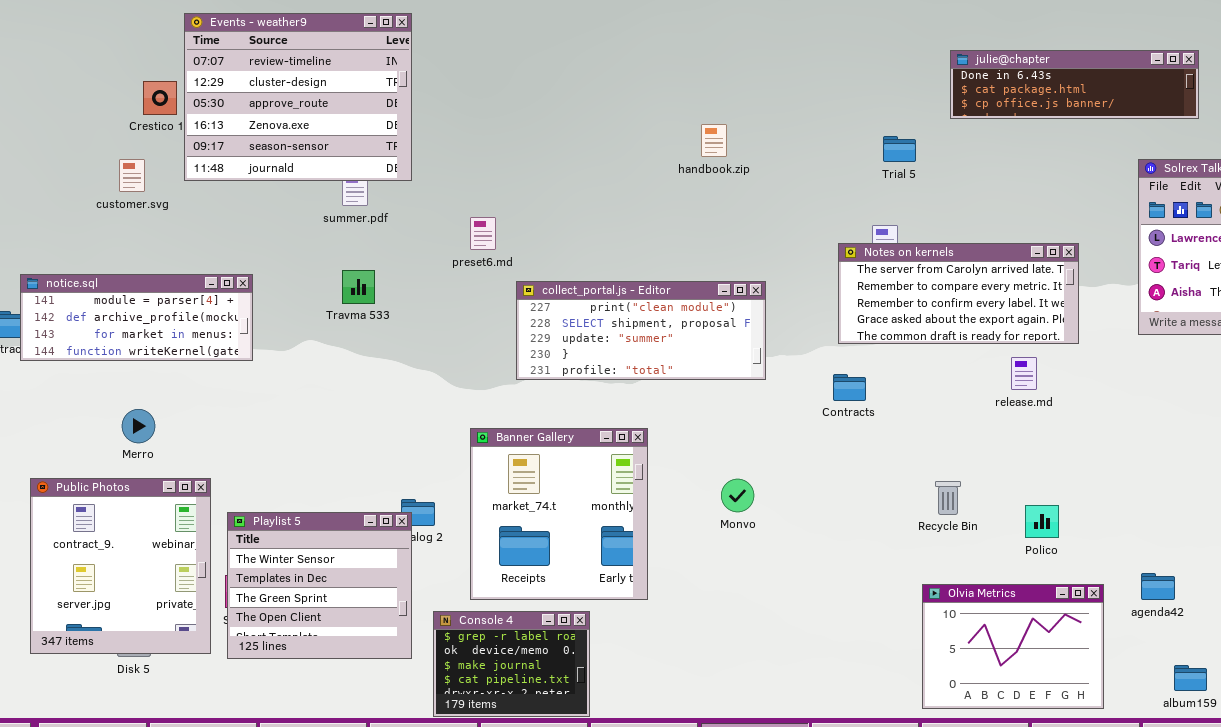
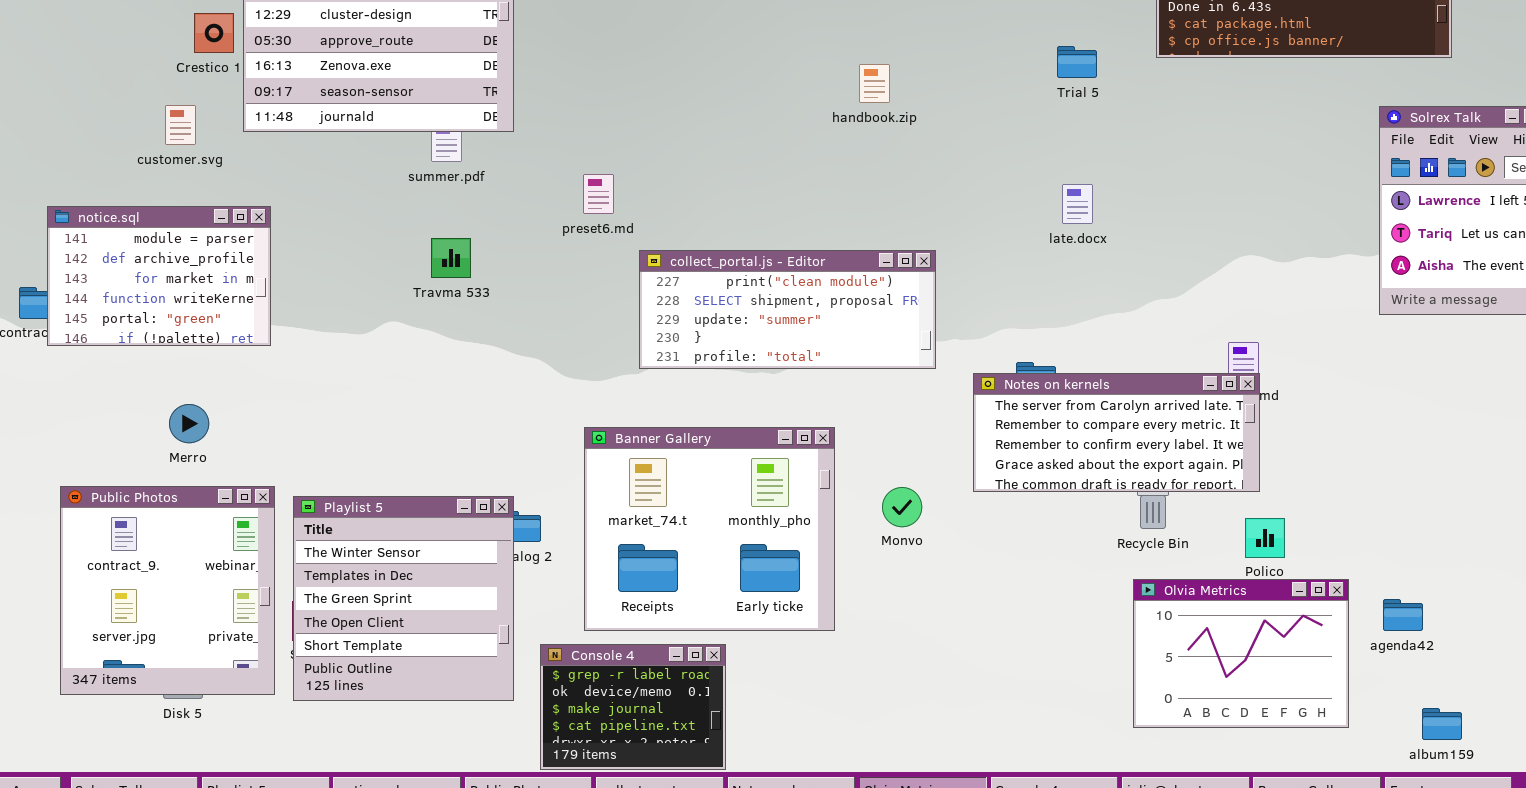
Trial 5: [883,136,916,162] -> [1057,46,1097,78], moved
Notes on kernels: [838,243,1079,344] -> [973,373,1260,492], moved
notice.sql: [20,274,253,361] -> [47,206,271,346], resized
Banner Gallery: [470,428,648,600] -> [584,427,835,631], resized
Playlist 5: [227,512,412,659] -> [293,496,514,701], resized
Olvia Metrics: [922,584,1104,709] -> [1133,579,1349,728], moved

